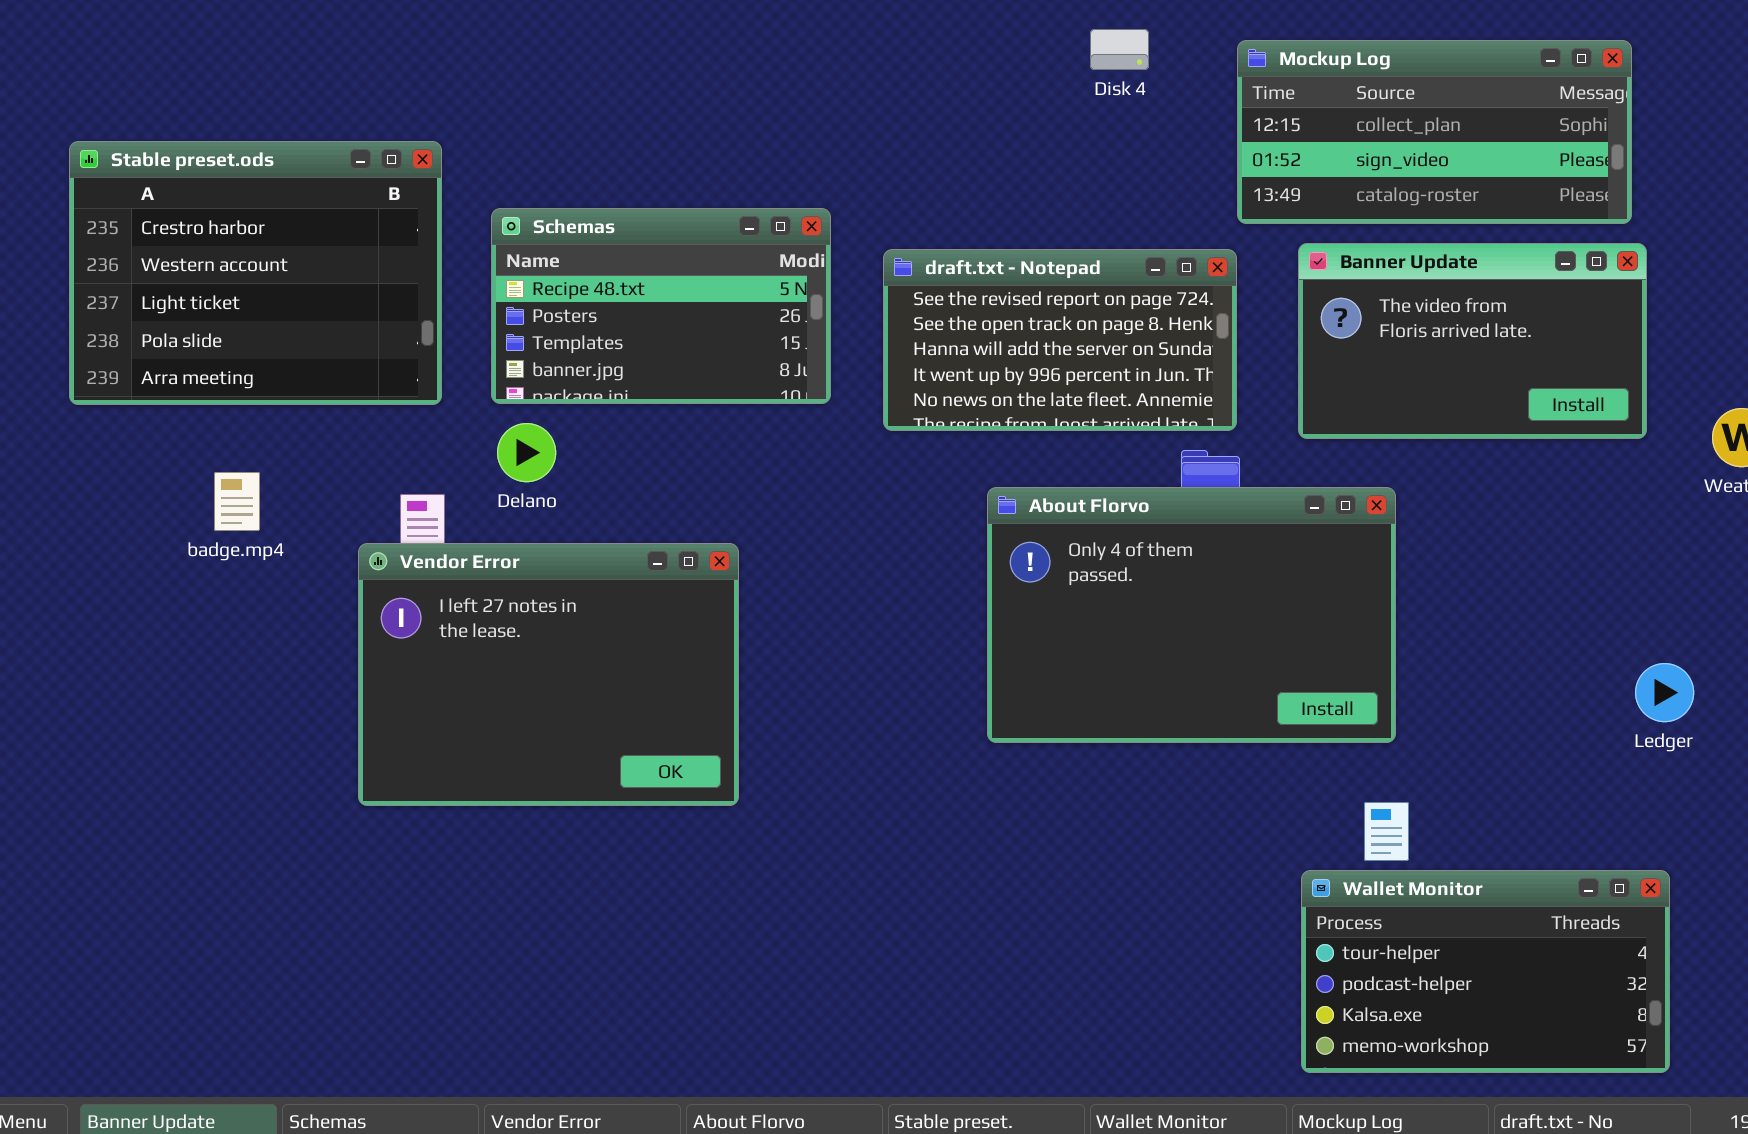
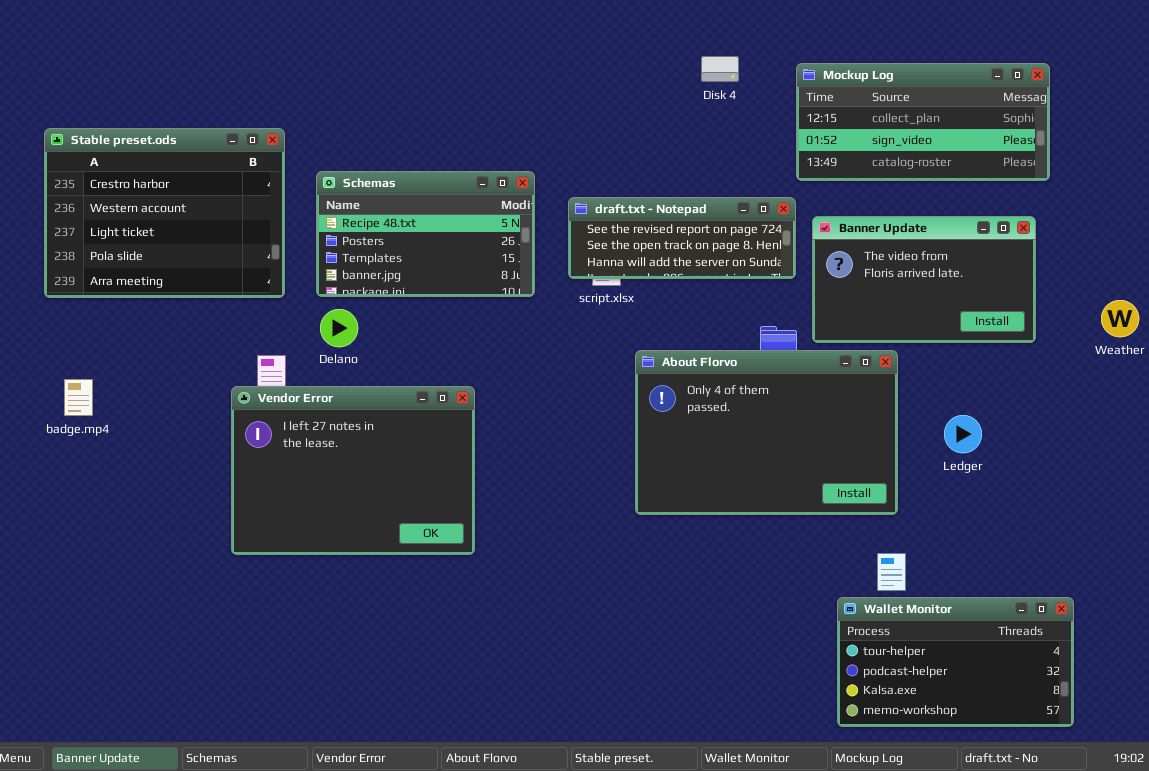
Banner Update: [1298,243,1647,439] -> [812,216,1036,343], moved
draft.txt - Notepad: [883,249,1237,431] -> [568,197,796,279], resized
badge.mp4: [214,472,260,531] -> [64,379,93,416], moved
Ledger: [1635,663,1694,722] -> [944,415,982,453], moved

